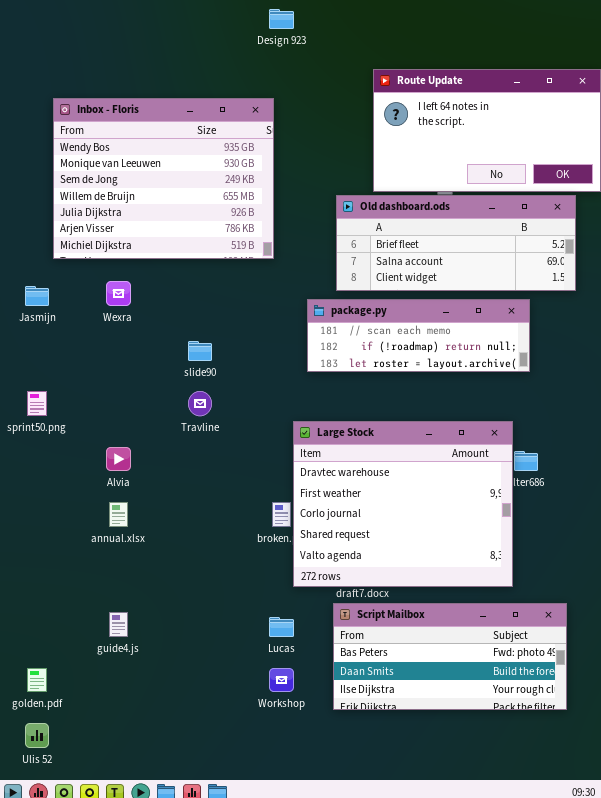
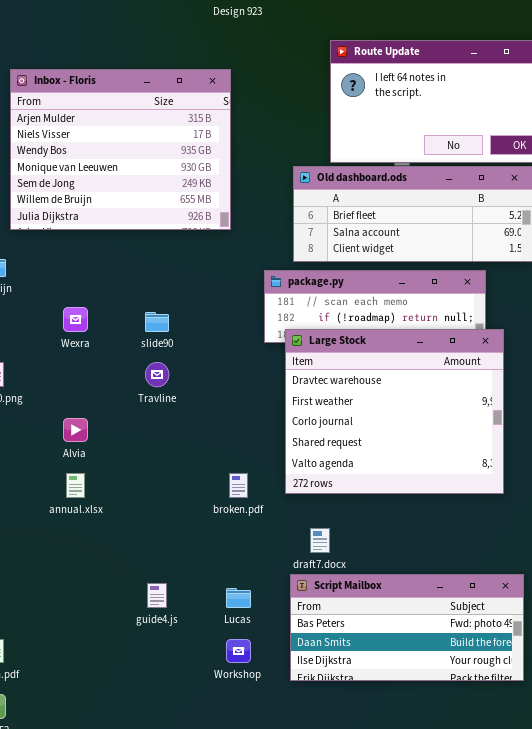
Inbox - Floris: [53,98,274,259] -> [10,69,231,230], scrolled up 2 rows
Wexra: [106,281,131,306] -> [63,307,88,332], moved
Large Stock: [293,421,513,587] -> [285,329,504,494], moved
guide4.js: [109,612,128,637] -> [147,583,167,608], moved

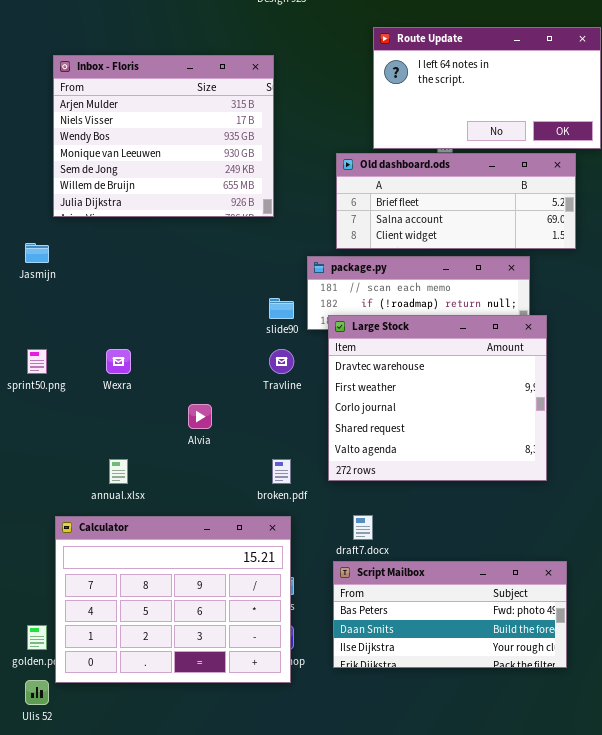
Wexra: [63,307,88,332] -> [106,349,131,374], moved
slide90: [145,312,169,332] -> [269,298,294,319], moved
Travline: [145,362,169,387] -> [269,349,294,374], moved
Alvia: [63,418,88,442] -> [188,404,212,429], moved
Calculator: none -> [55,516,291,683], opened

